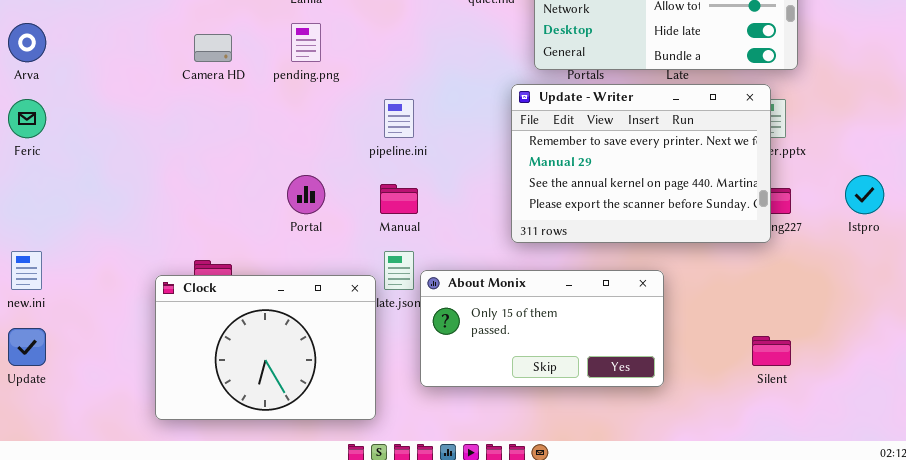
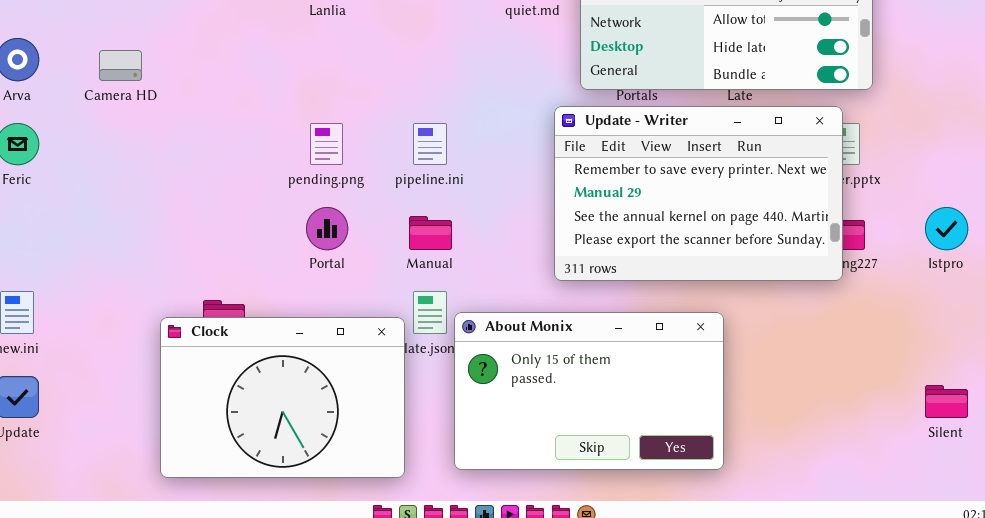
pending.png: [291,23,321,62] -> [310,123,343,165], moved
Camera HD: [194,34,232,62] -> [99,50,142,81], moved
About Monix: [420,270,664,387] -> [454,312,724,470], resized
Silent: [752,336,791,366] -> [925,385,968,418], moved

